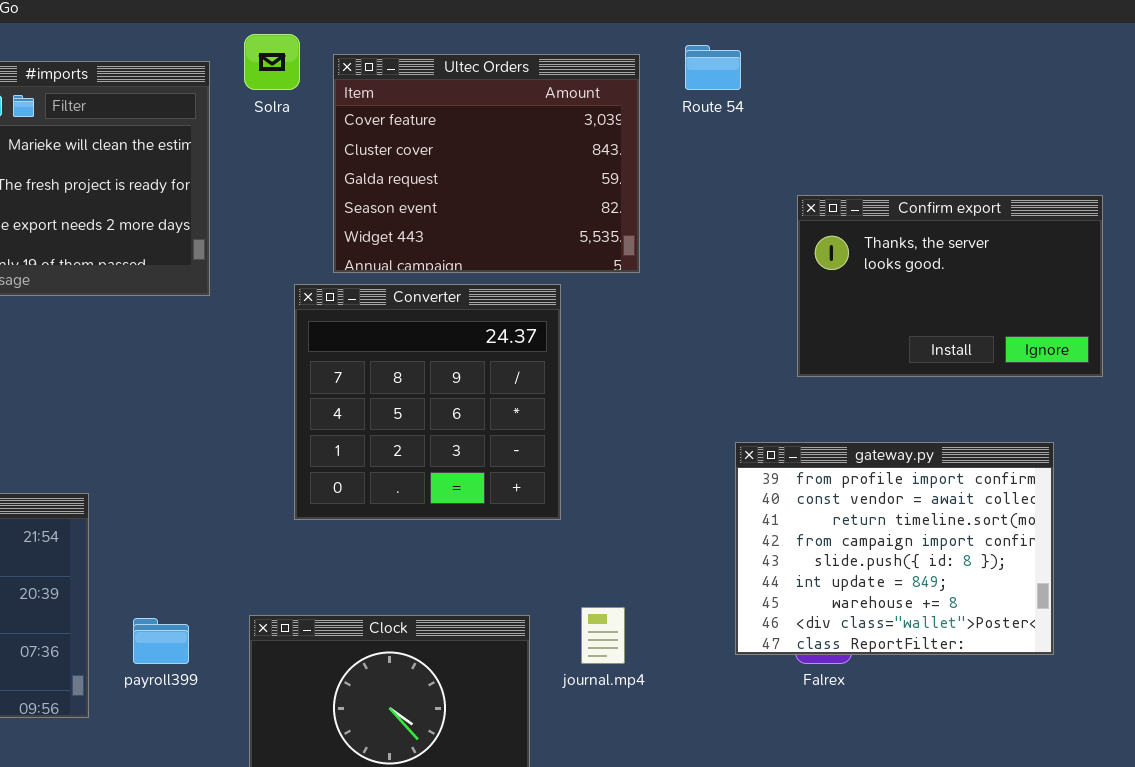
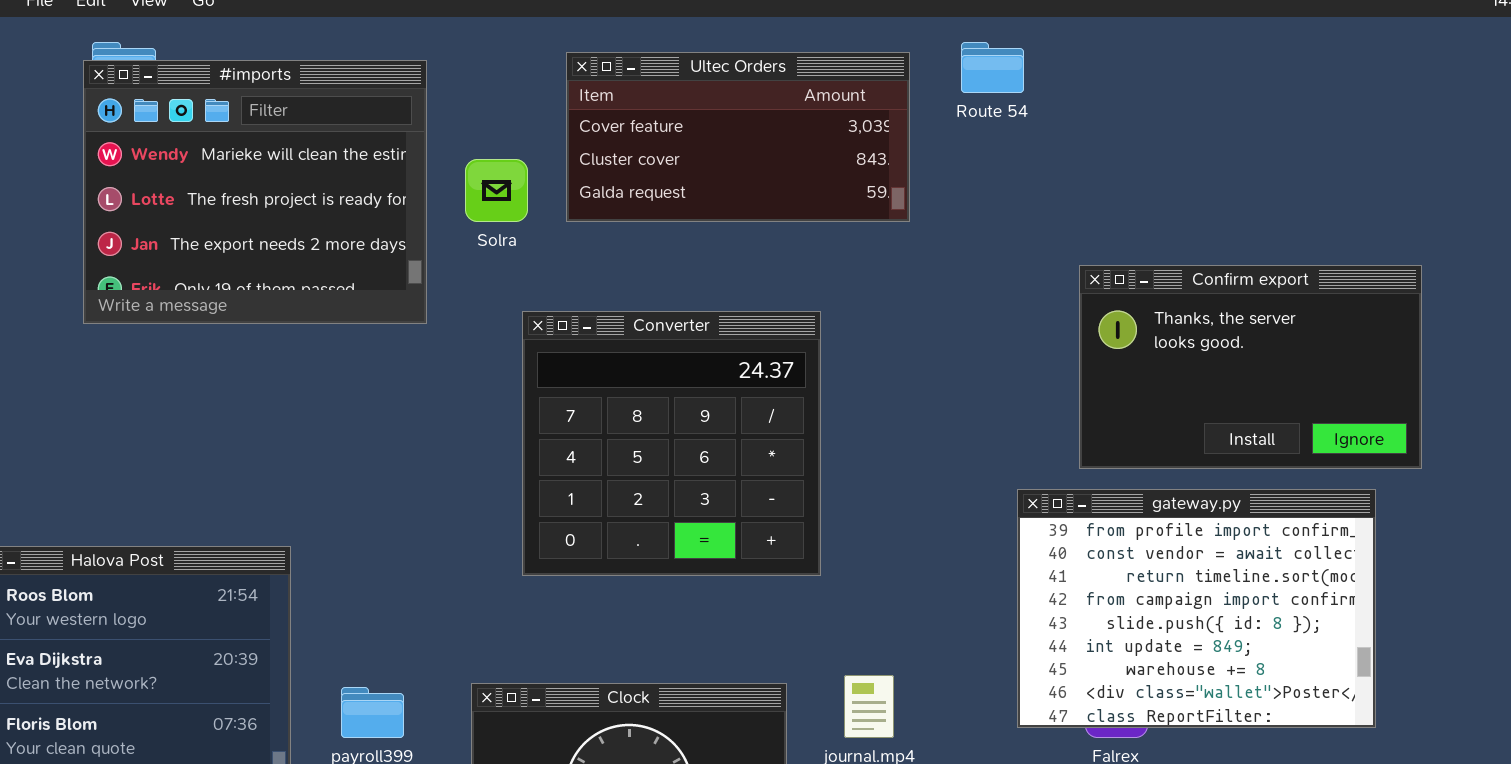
Solra: [244,34,300,90] -> [465,159,528,222], moved
Ultec Orders: [333,54,640,273] -> [566,52,910,222], resized
Confirm export: [797,195,1103,377] -> [1079,265,1422,469], moved

